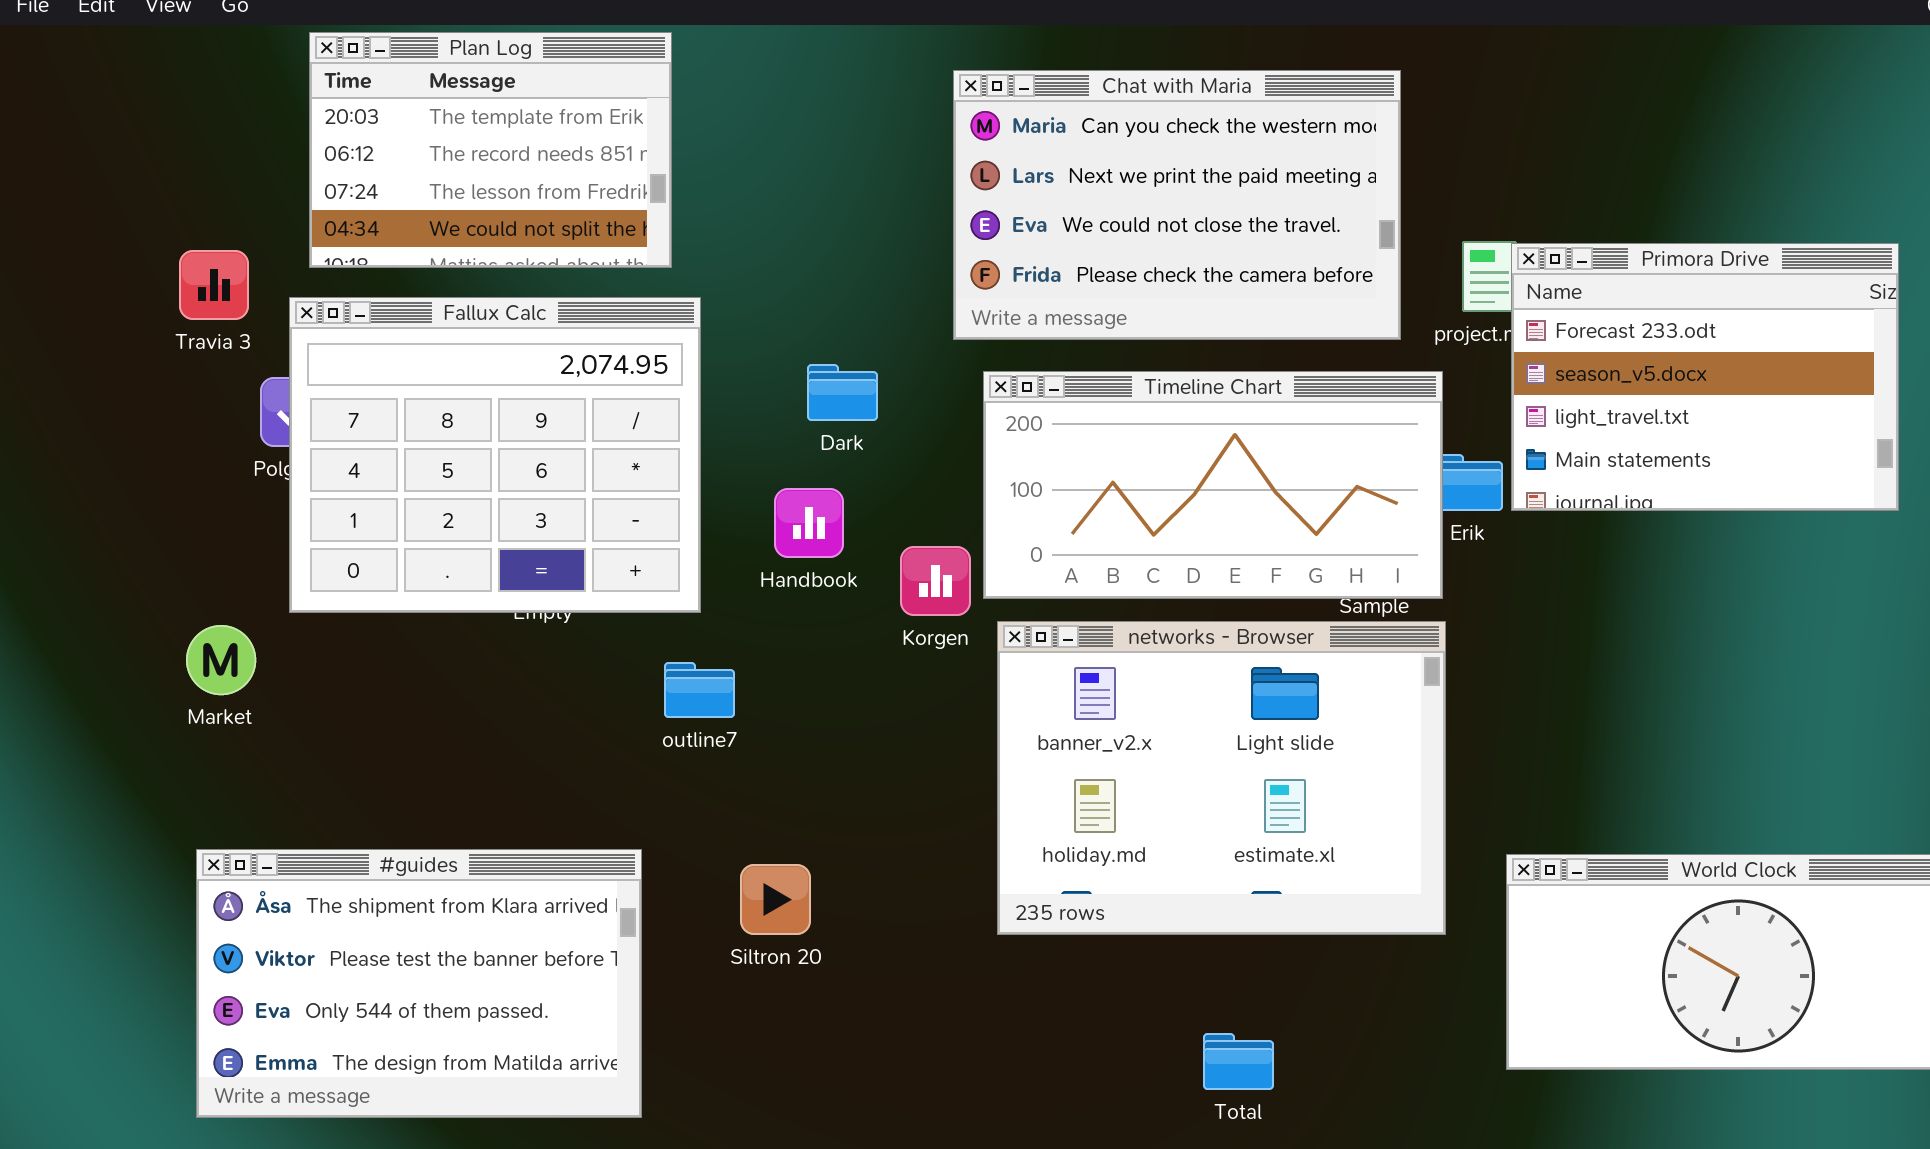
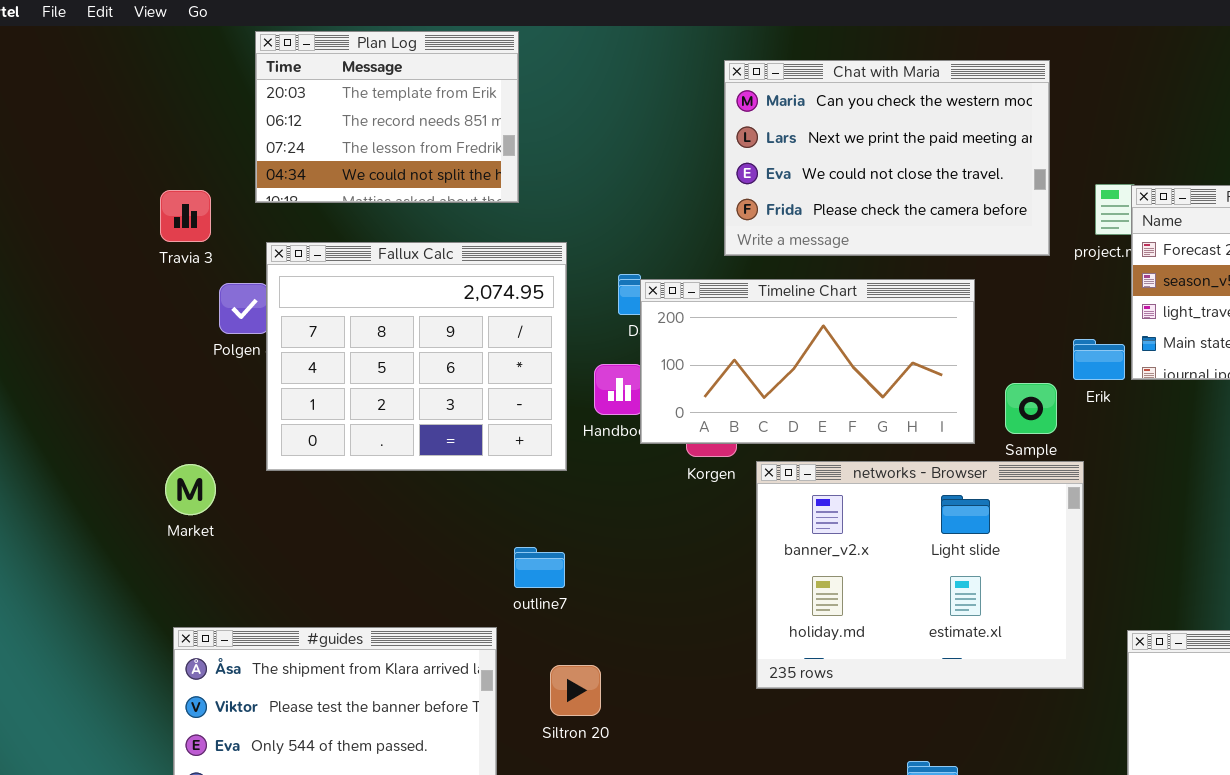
Fallux Calc: [289,297,701,613] -> [266,242,567,471], moved
Timeline Chart: [983,371,1443,599] -> [640,279,975,444], moved
outline7: [664,662,735,718] -> [514,547,565,588], moved
Siltron 20: [740,864,811,935] -> [550,665,601,716], moved

